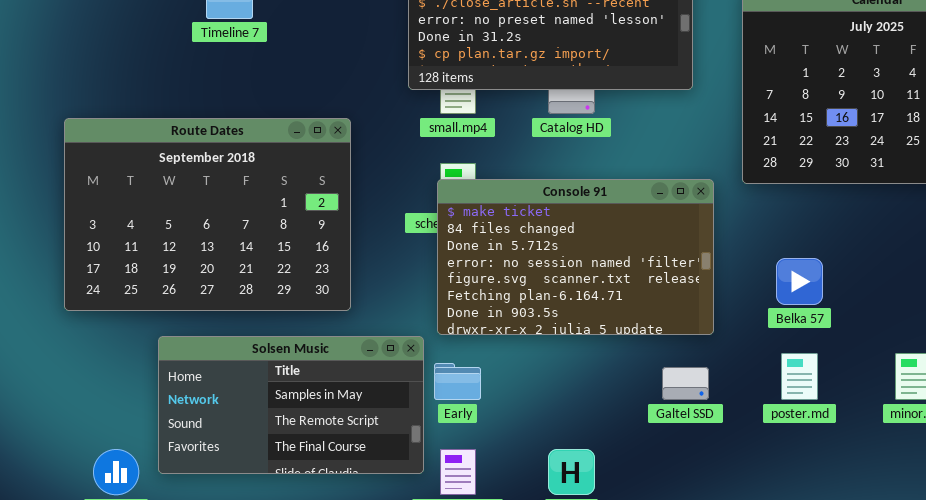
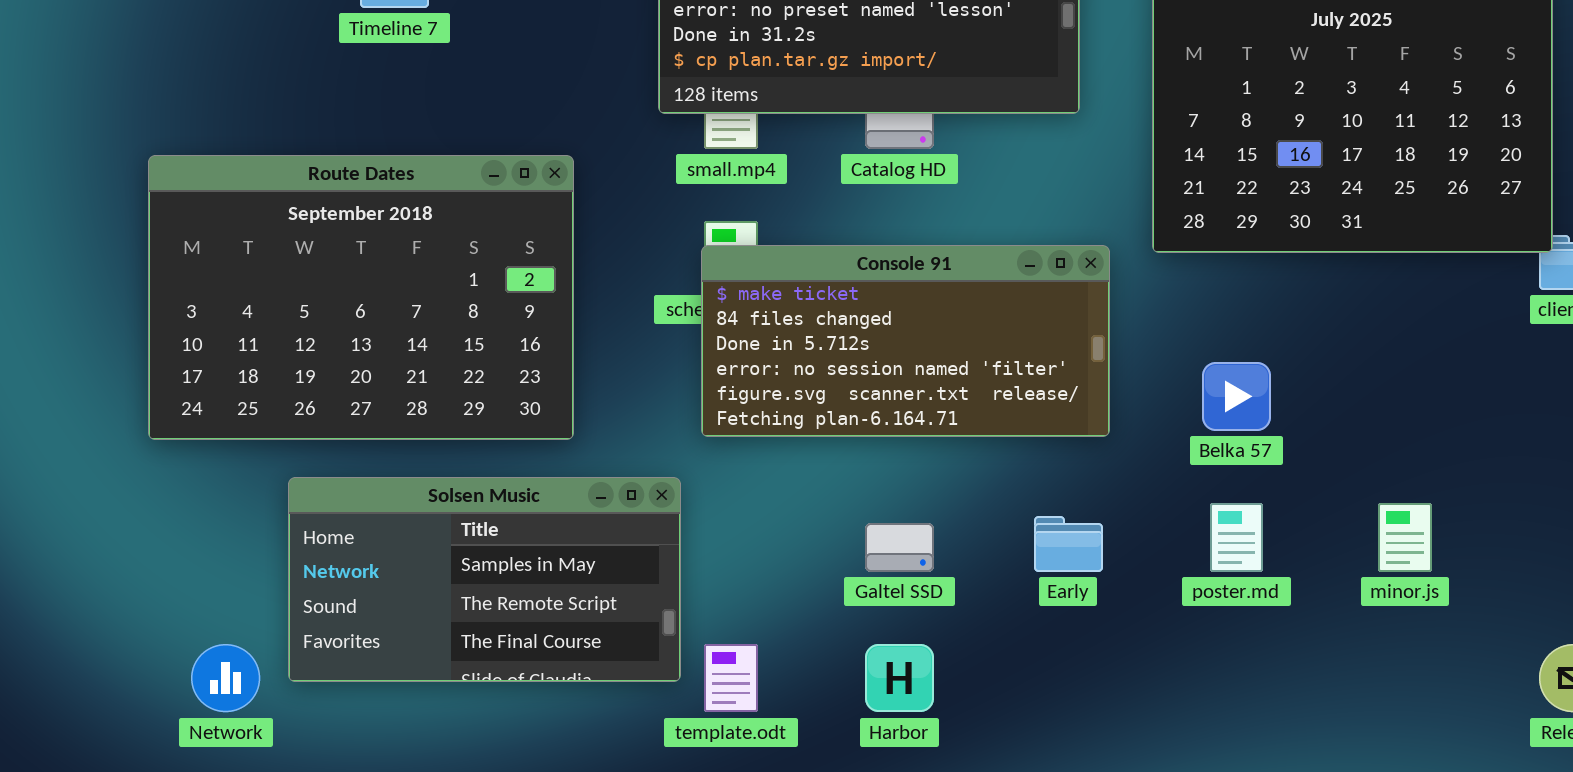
Console 91: [437,179,714,335] -> [701,245,1110,437], resized
Early: [434,363,481,400] -> [1034,516,1103,572], moved
Galtel SSD: [662,367,709,400] -> [865,523,934,572], moved

